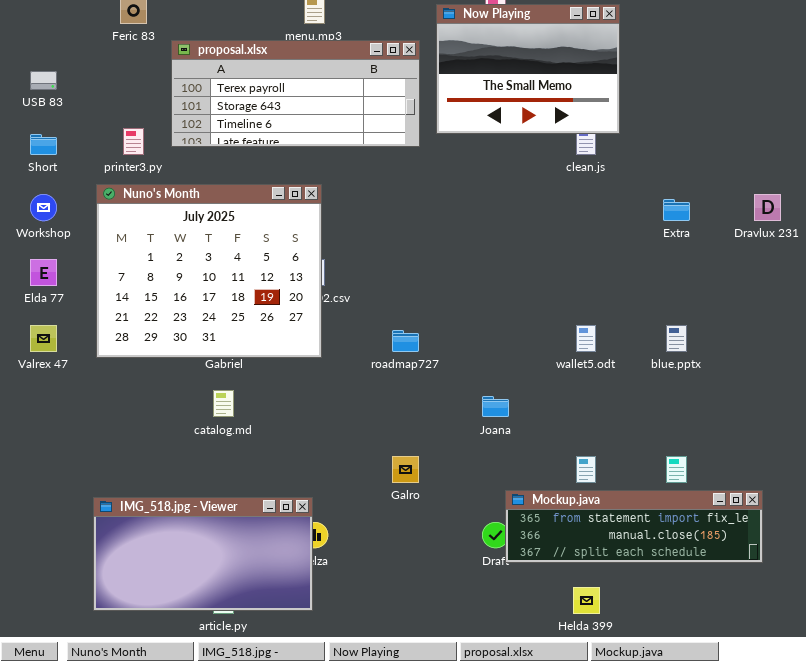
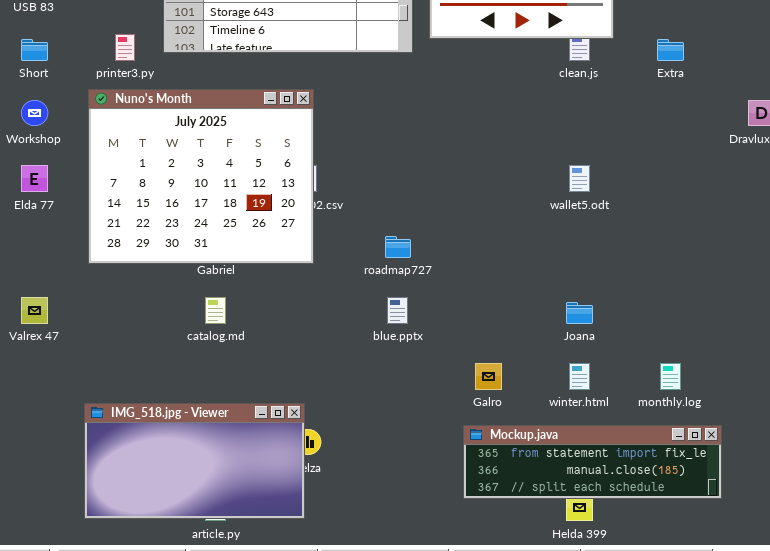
Extra: [663,199,690,221] -> [657,39,684,61], moved
Valrex 47: [30,325,57,352] -> [21,297,48,324], moved
wallet5.odt: [576,325,596,352] -> [569,165,590,192], moved
blue.pptx: [666,325,687,352] -> [387,297,408,324], moved
Joana: [482,396,509,417] -> [566,302,593,324], moved
Galro: [392,456,419,483] -> [475,363,502,390], moved
Mockup.java: [505,490,763,563] -> [463,425,722,499], moved

